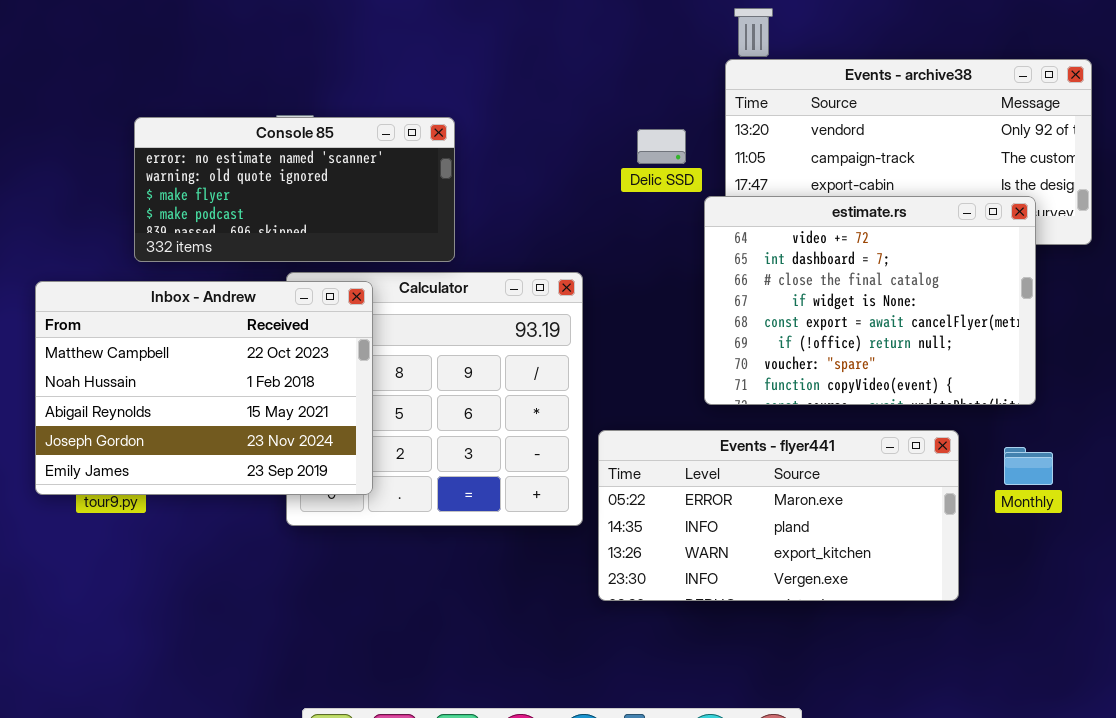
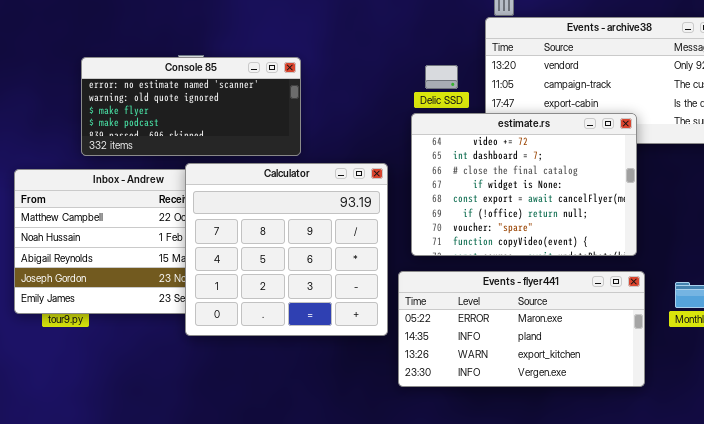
estimate.rs: [704,196,1036,405] -> [411,113,637,256], moved
Calculator: [286,272,583,526] -> [185,163,388,336], raised

